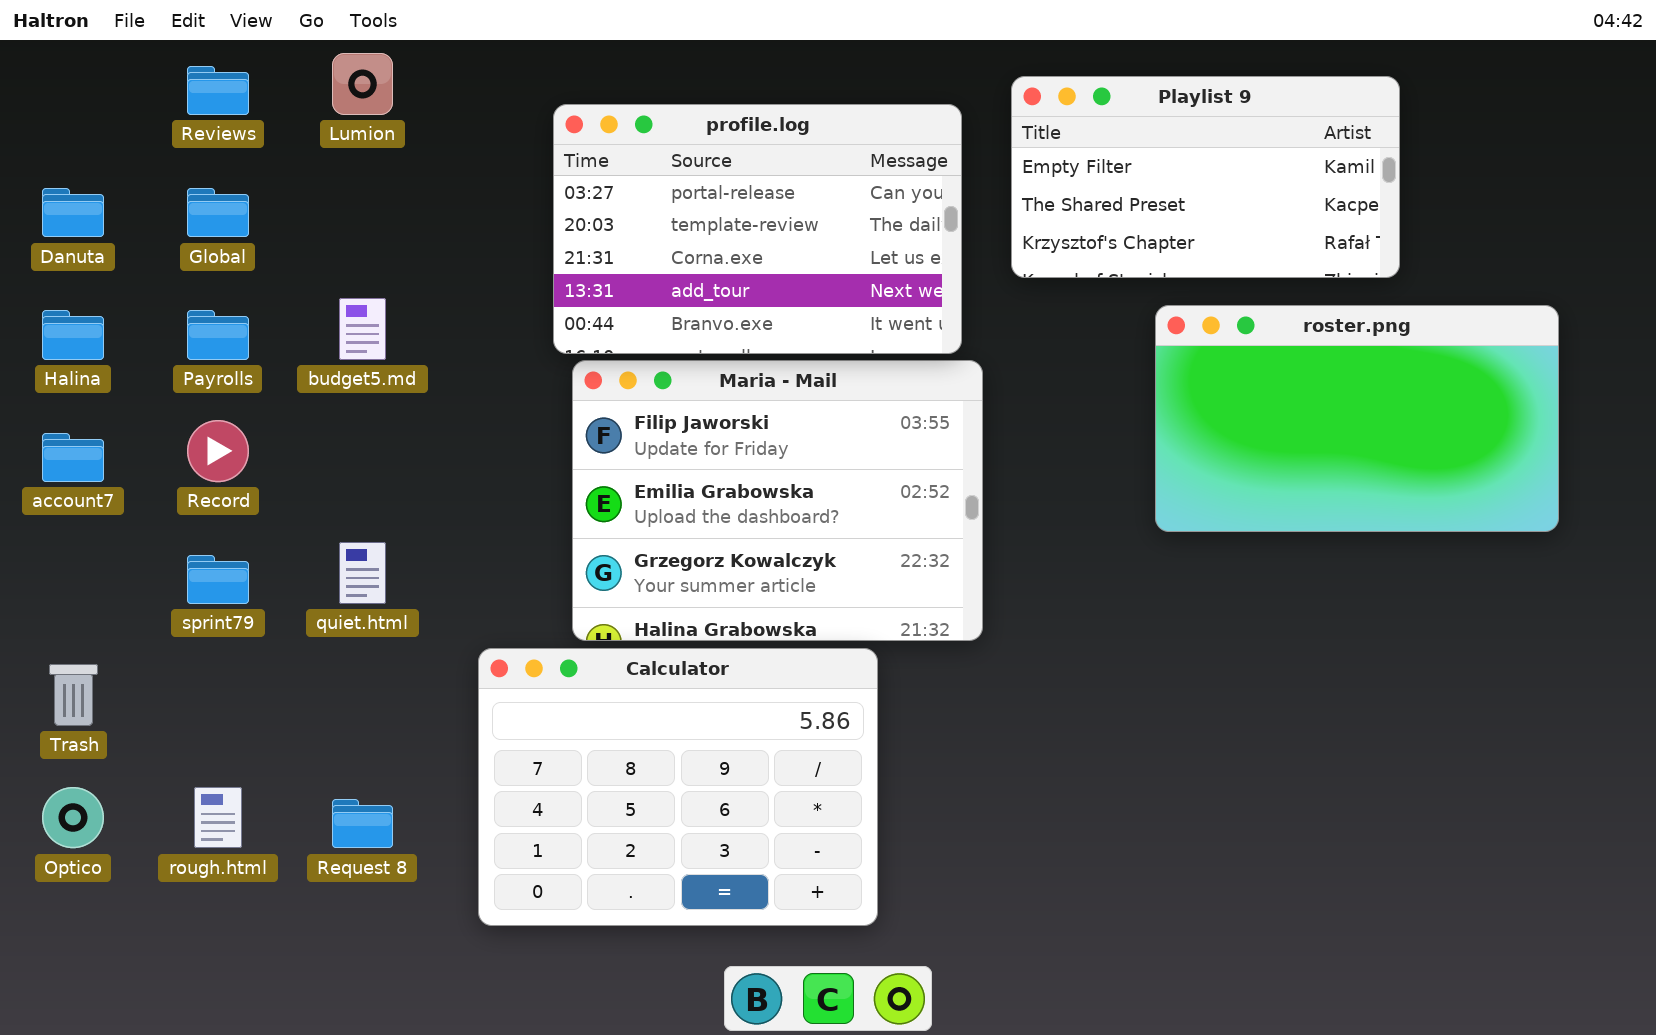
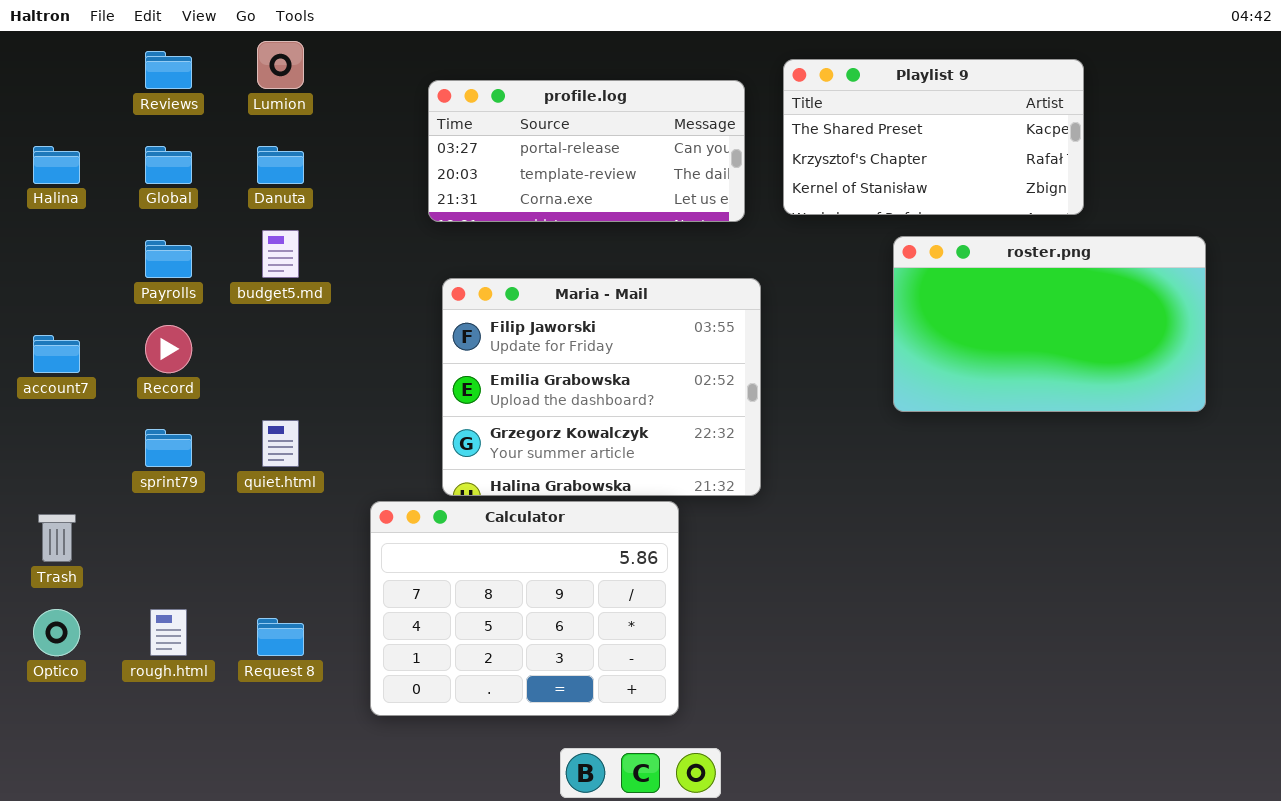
Playlist 9: [1011,76,1400,278] -> [783,59,1084,215], scrolled down 1 row
profile.log: [553,104,962,354] -> [428,80,745,222], resized
Danuta: [42,188,104,237] -> [257,146,304,184], moved
Halina: [42,310,104,360] -> [33,146,80,184], moved

